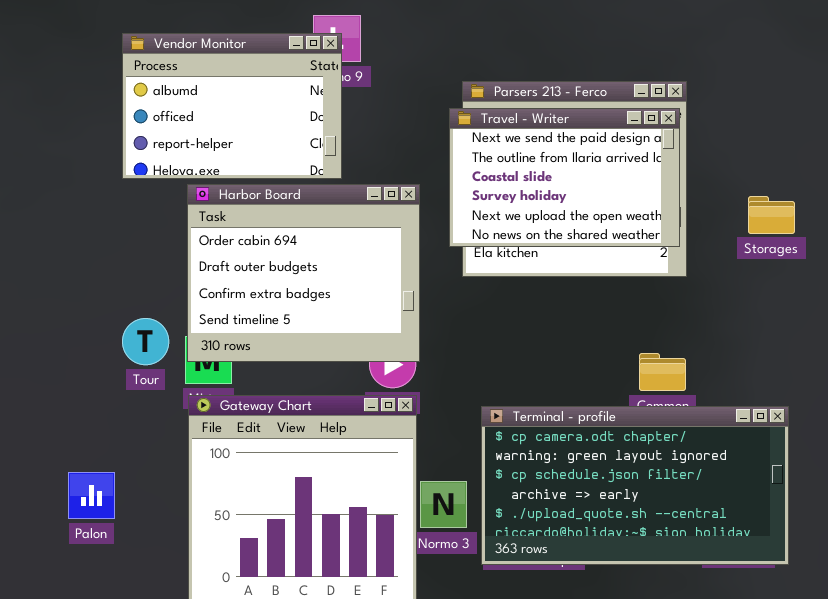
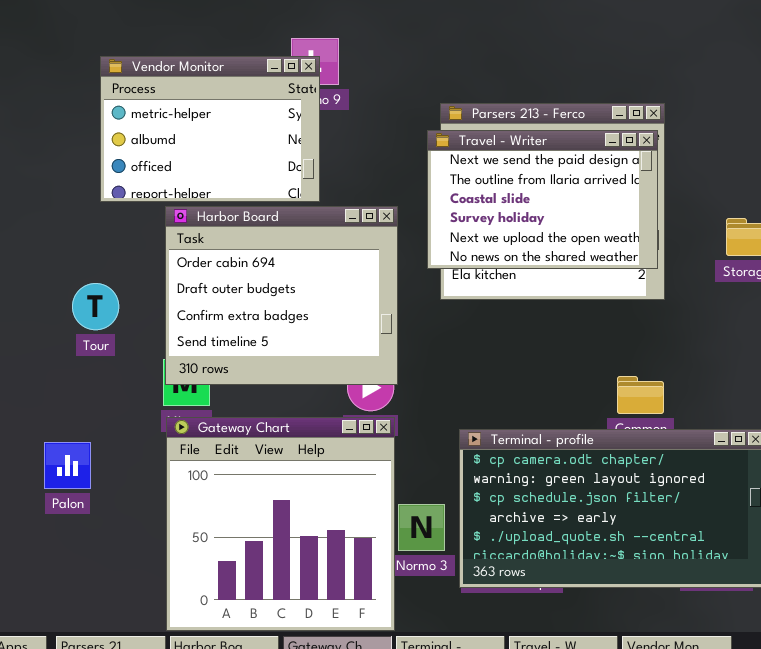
Vendor Monitor: [122,33,342,179] -> [100,56,320,202], scrolled up 1 row
Tour: [122,318,169,365] -> [72,283,119,330], moved
Palon: [68,472,115,519] -> [44,442,91,489], moved

